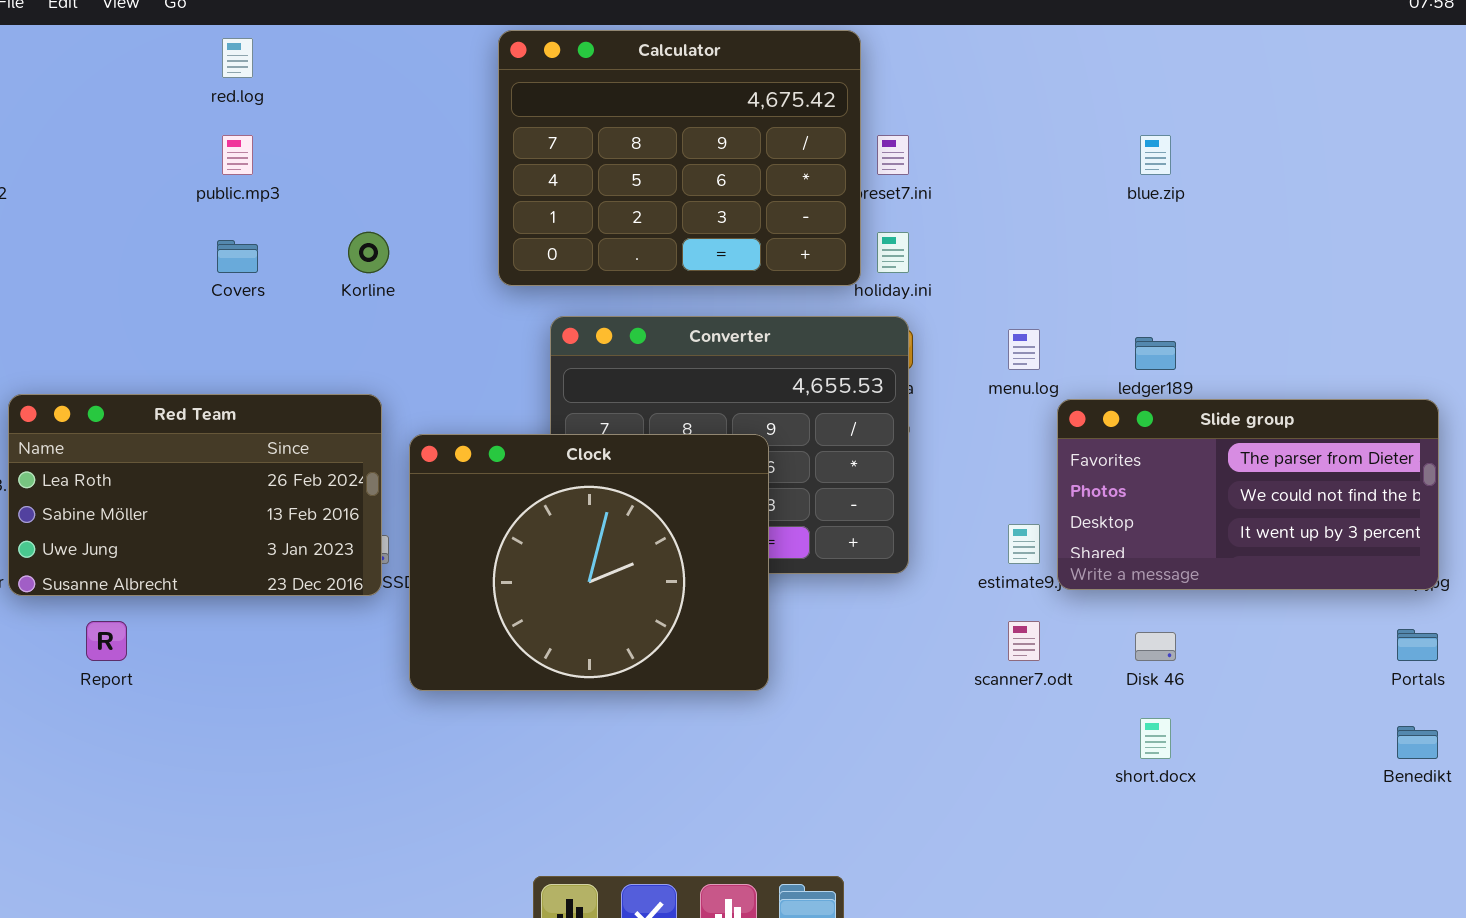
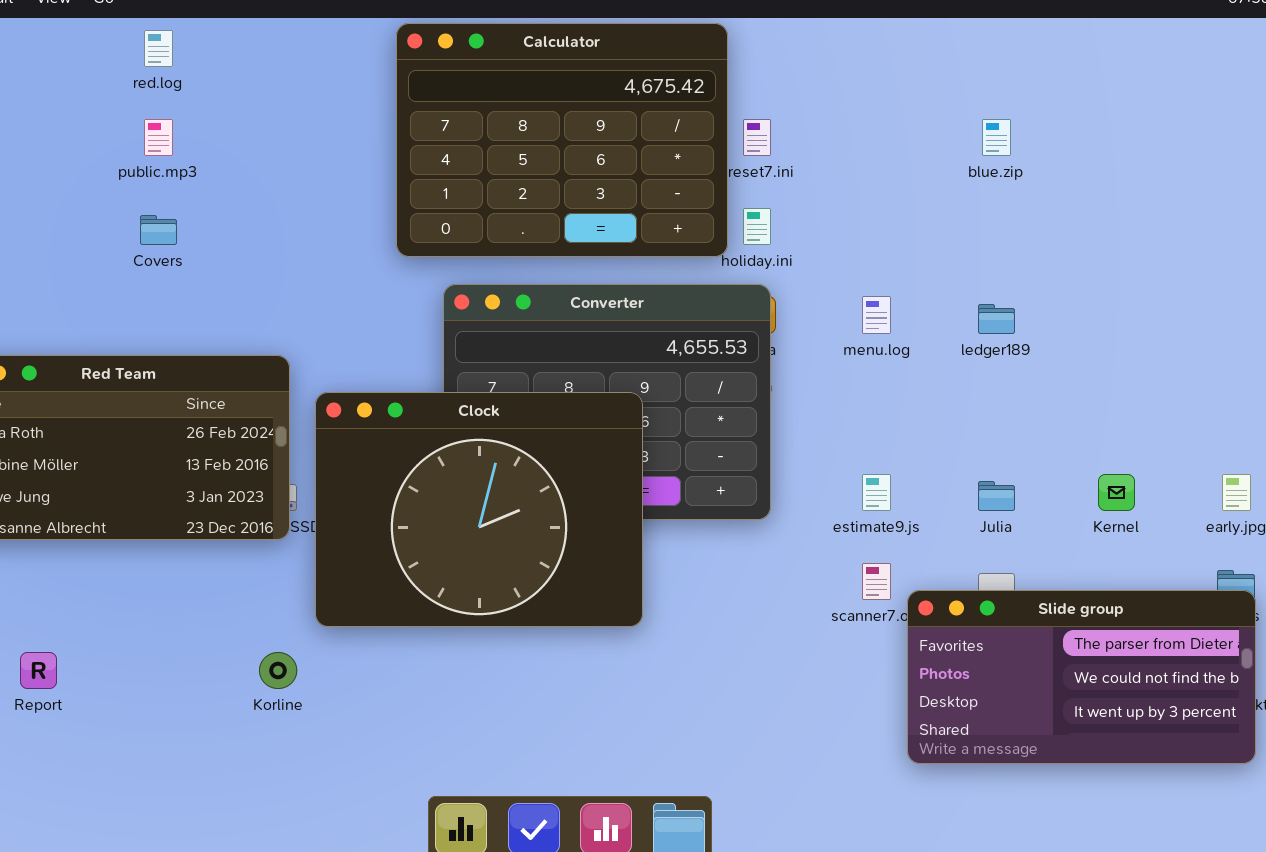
Korline: [348,232,389,273] -> [259,652,297,689], moved
Slide group: [1057,399,1439,590] -> [907,590,1256,764], moved
Report: [86,621,127,661] -> [20,652,57,689], moved

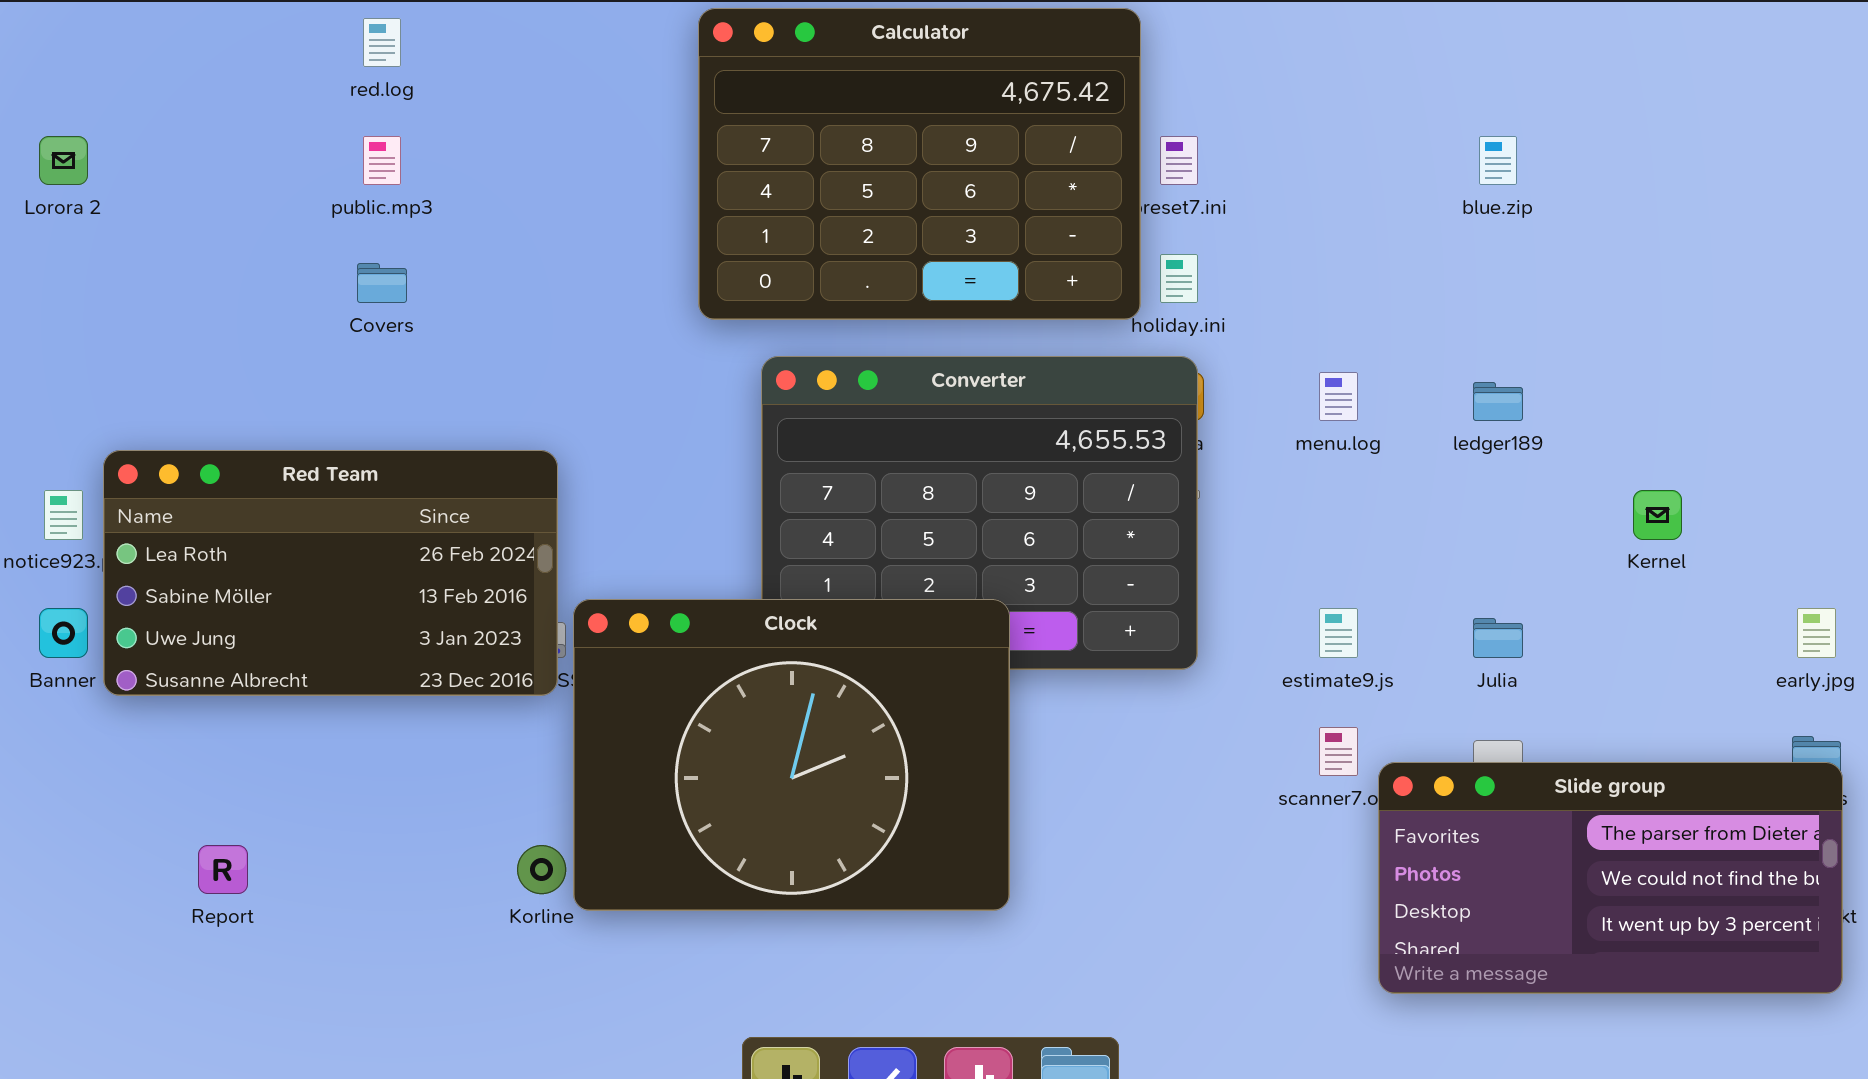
Clock: [315,392,643,627] -> [573,599,1010,911], moved
Kernel: [1098,474,1135,511] -> [1633,490,1682,540], moved

